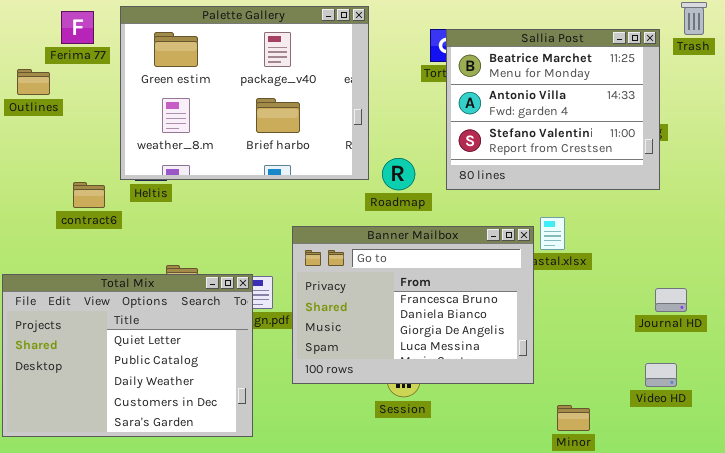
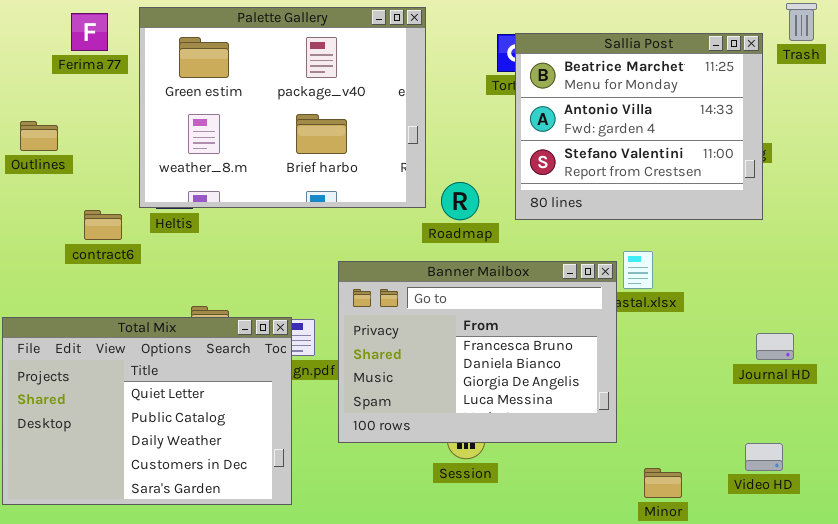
Outlines: [17,69,50,95] -> [20,121,58,151], moved
Video HD: [645,363,677,387] -> [745,443,783,471], moved

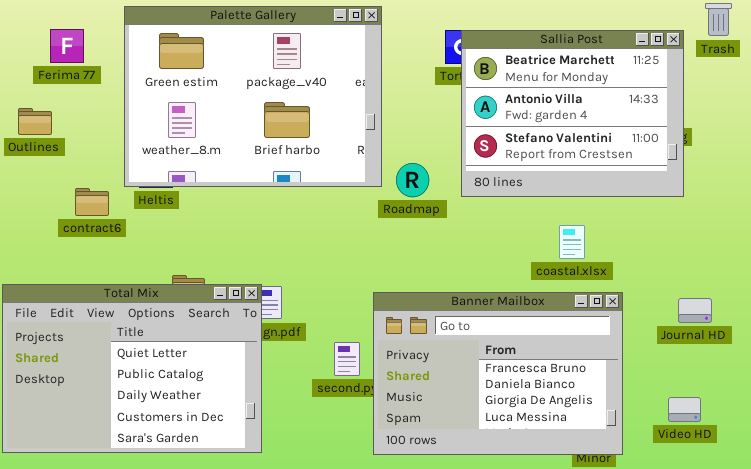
Ferima 77: [71,13,108,51] -> [50,29,84,63], moved
Banner Mailbox: [338,261,617,443] -> [373,292,623,455], moved

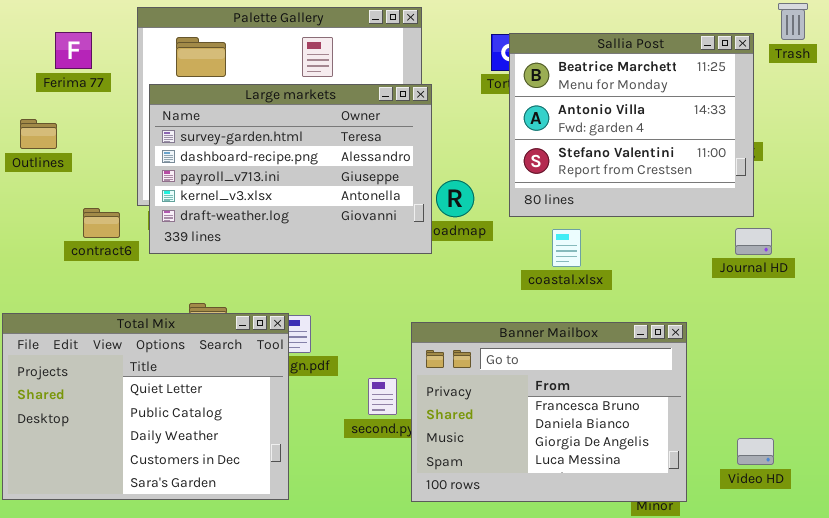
Large markets: none -> [149,84,432,254], opened
coastal.xlsx: [559,225,585,259] -> [552,229,581,267], moved
Journal HD: [678,298,712,323] -> [735,228,772,255], moved

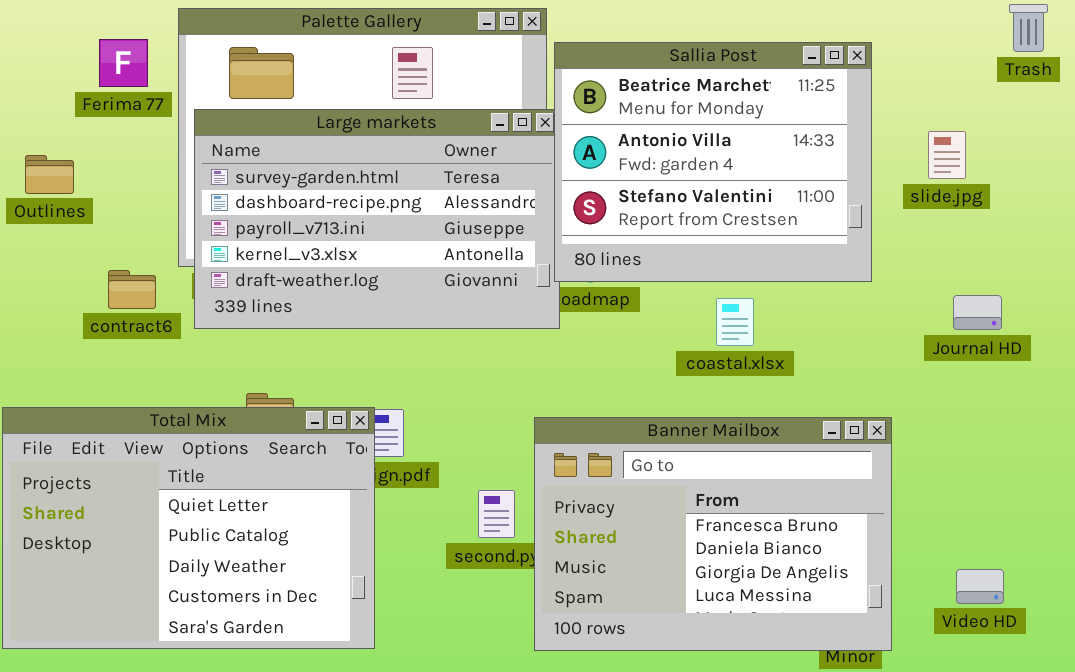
Ferima 77: [55,32,92,69] -> [99,39,148,87], moved
Sallia Post: [509,33,754,217] -> [554,42,872,282], moved

